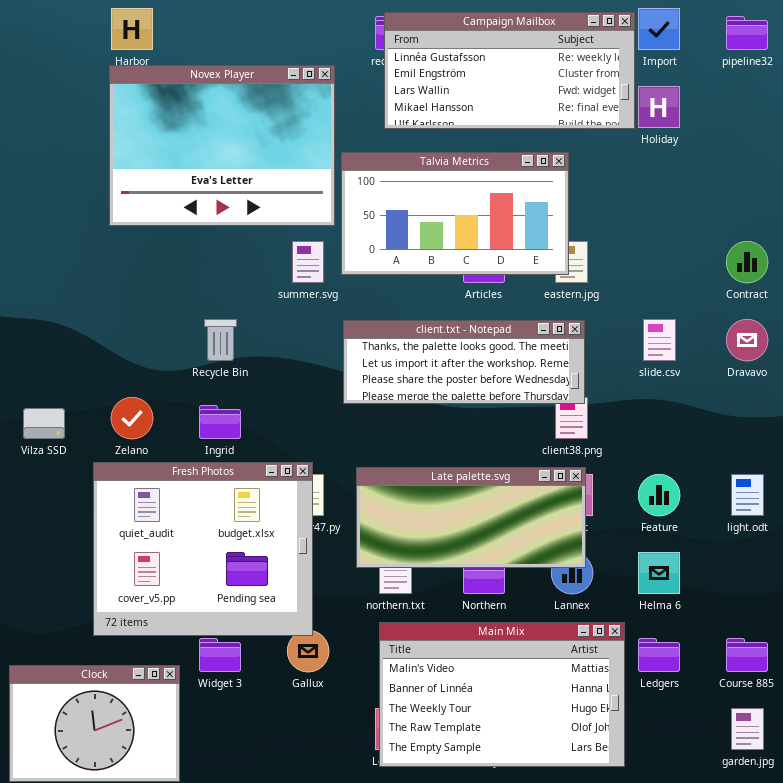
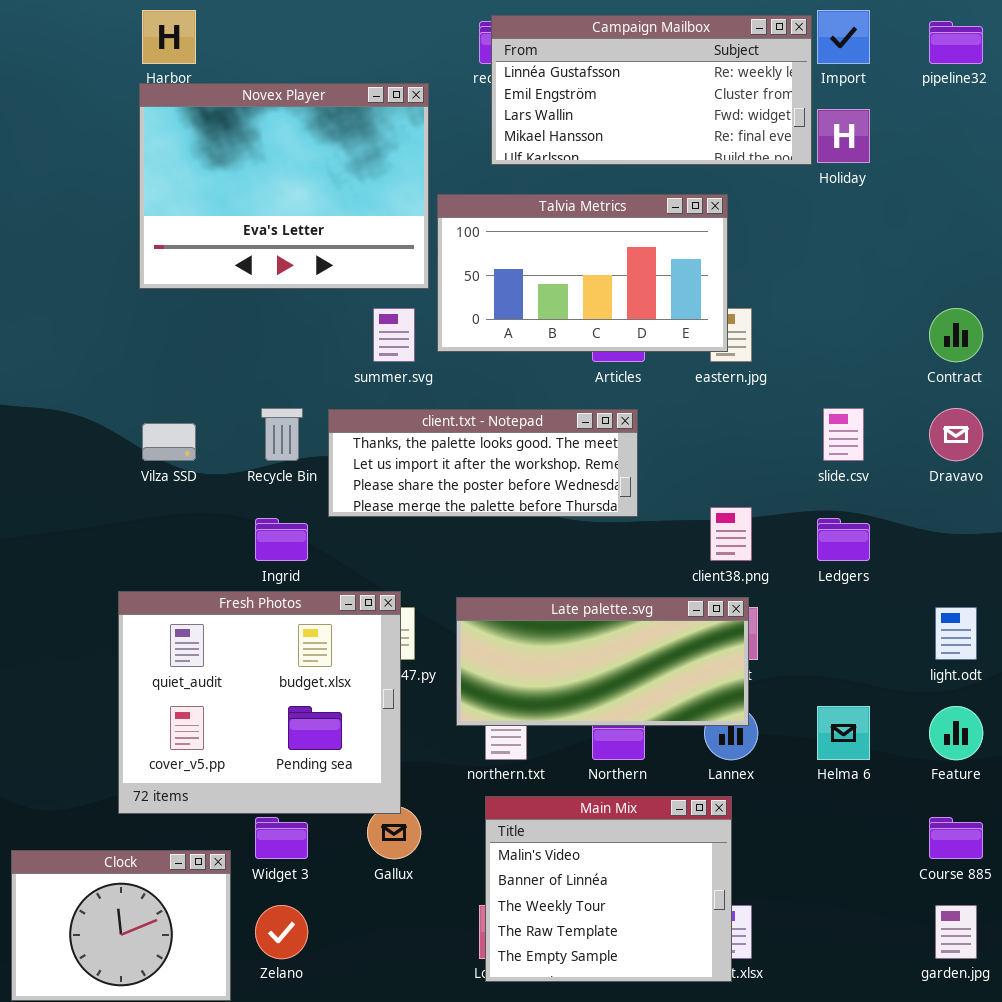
client.txt - Notepad: [343,320,585,404] -> [328,409,638,517], moved
Zelano: [111,397,153,439] -> [255,905,308,959], moved
Vilza SSD: [23,408,65,439] -> [142,423,196,461], moved
Feature: [638,474,680,516] -> [929,706,983,760], moved
Main Mix: [379,622,625,767] -> [485,796,732,982], resized
Ledgers: [638,638,680,672] -> [817,518,870,561], moved

